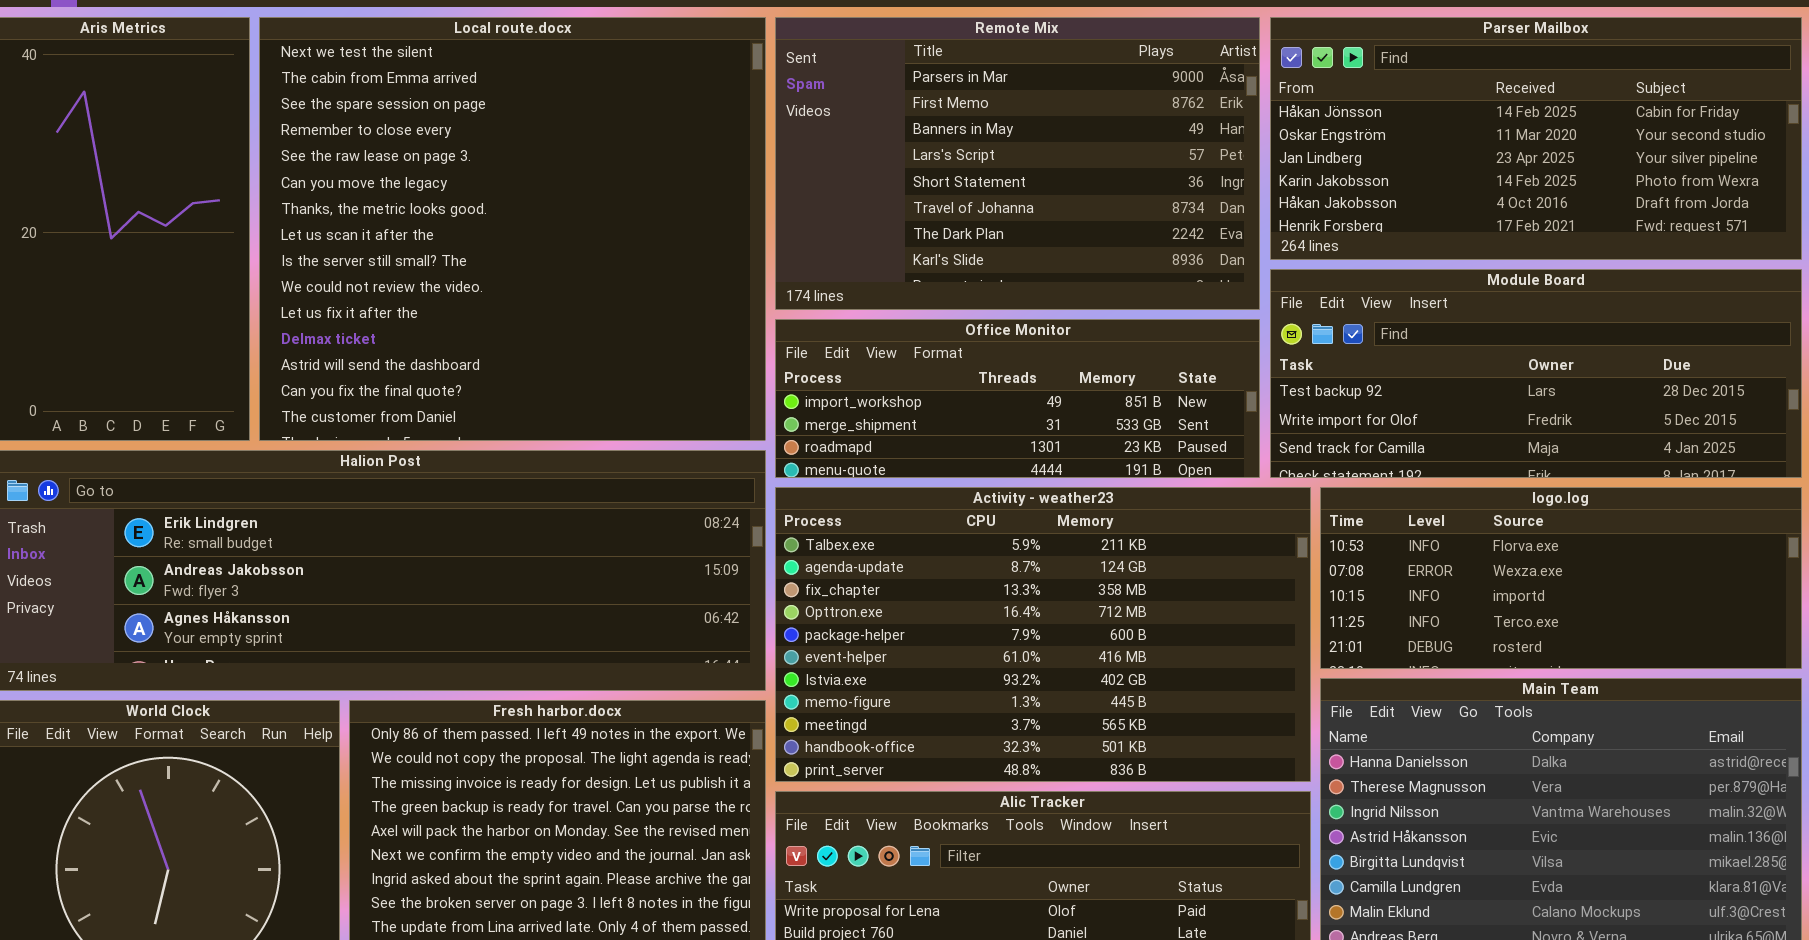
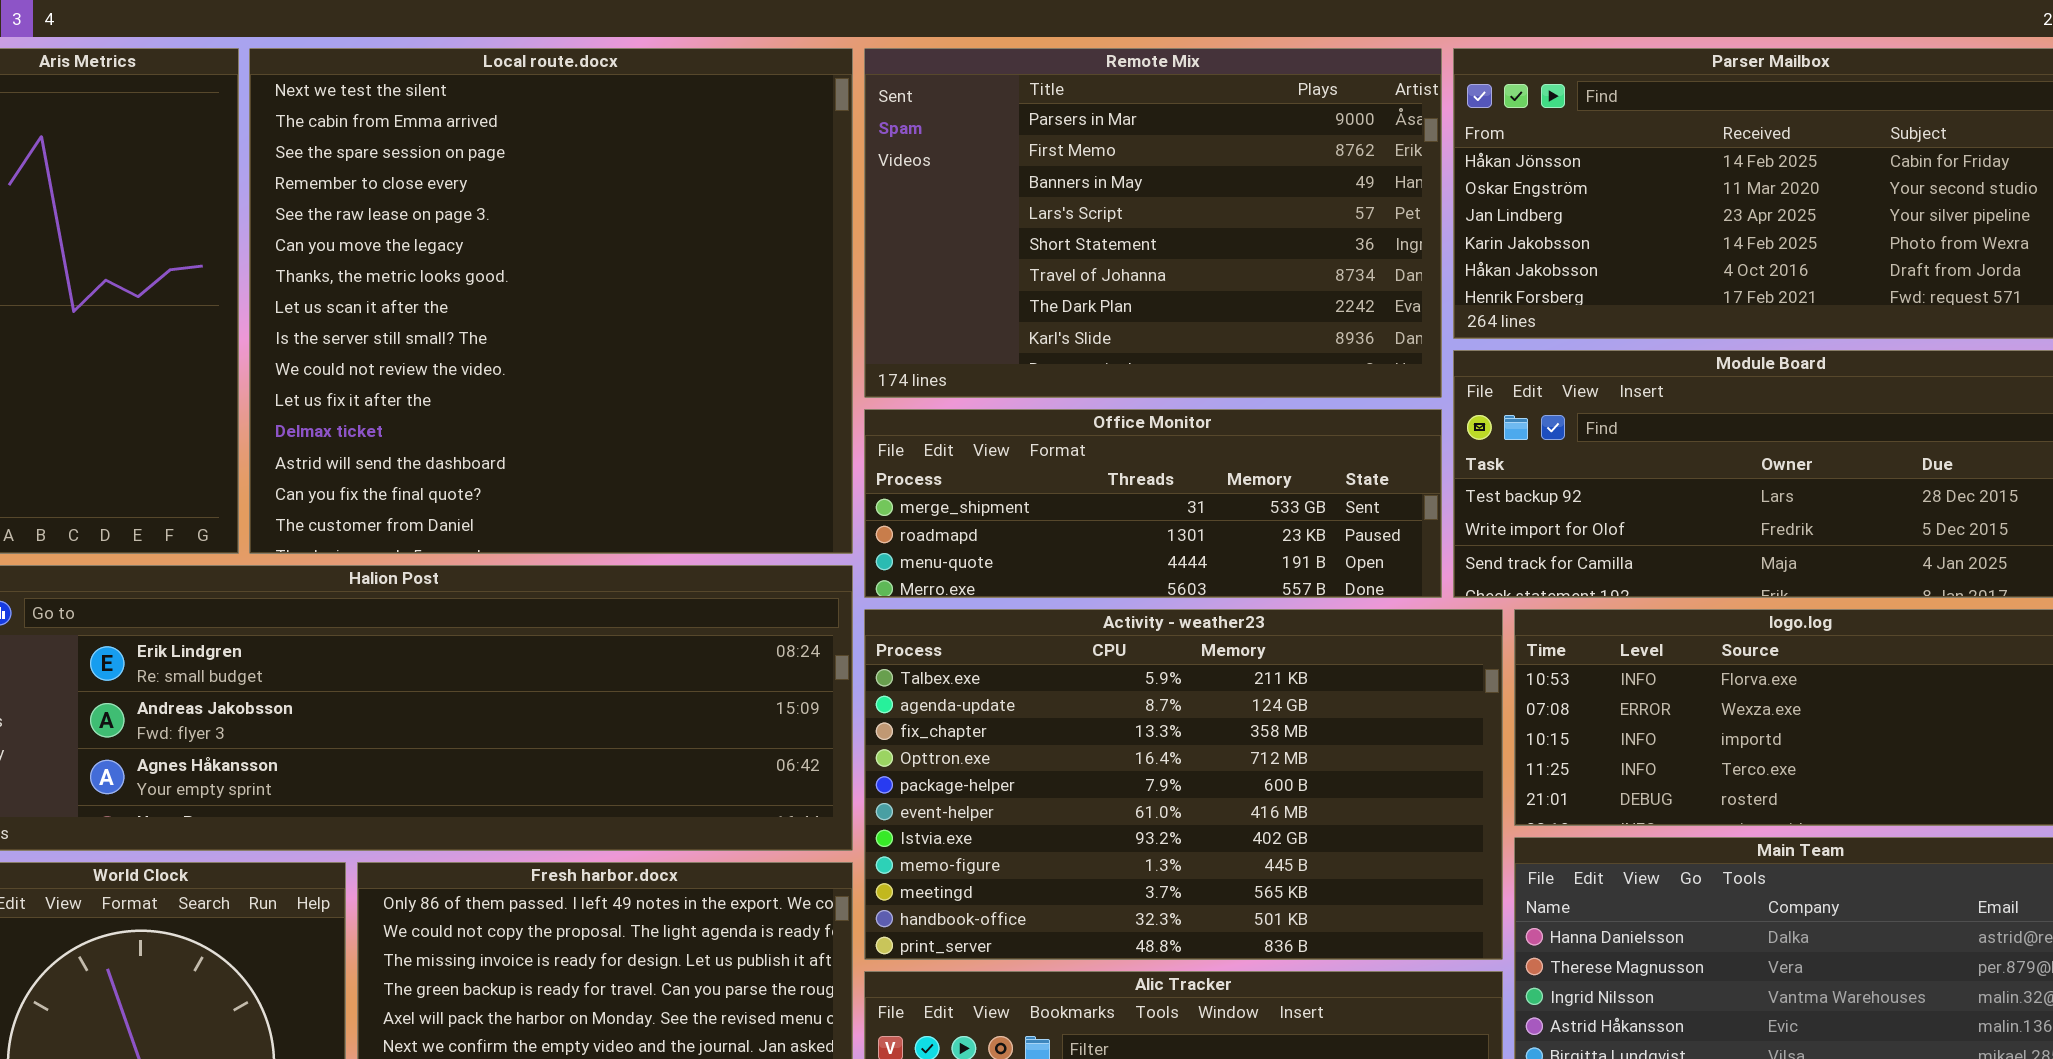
Office Monitor: [775,319,1260,478] -> [864,409,1442,598], scrolled down 1 row

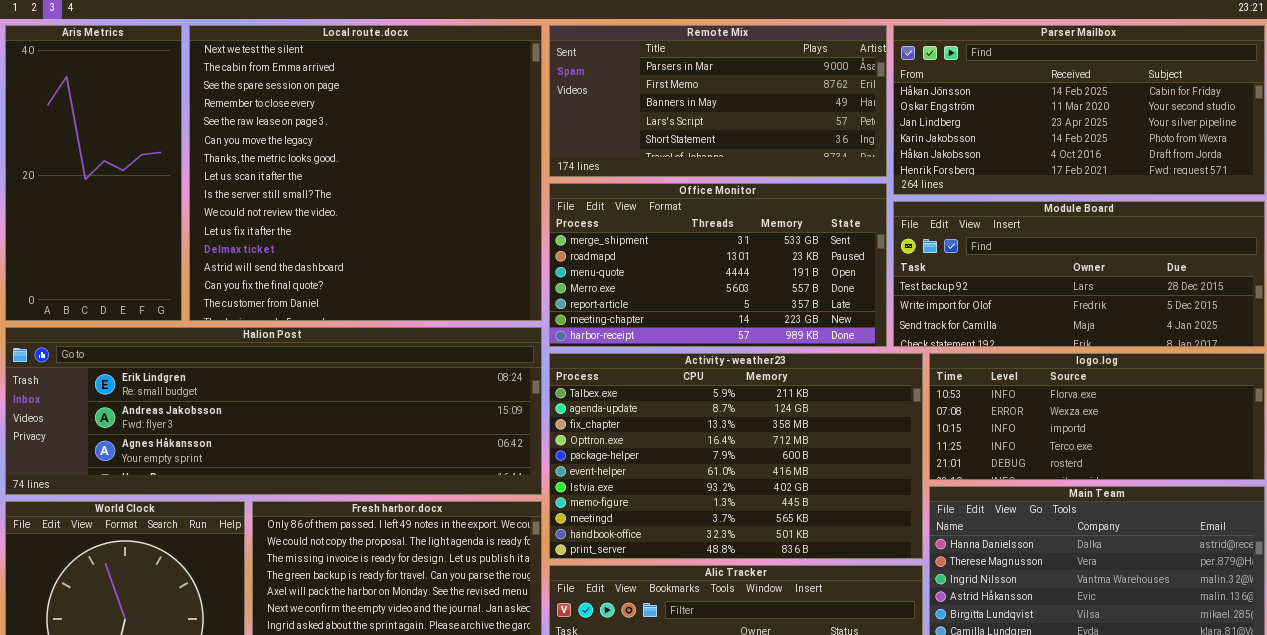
Remote Mix: [864,48,1442,398] -> [549,25,887,177], resized
Office Monitor: [864,409,1442,598] -> [549,183,887,347], resized

